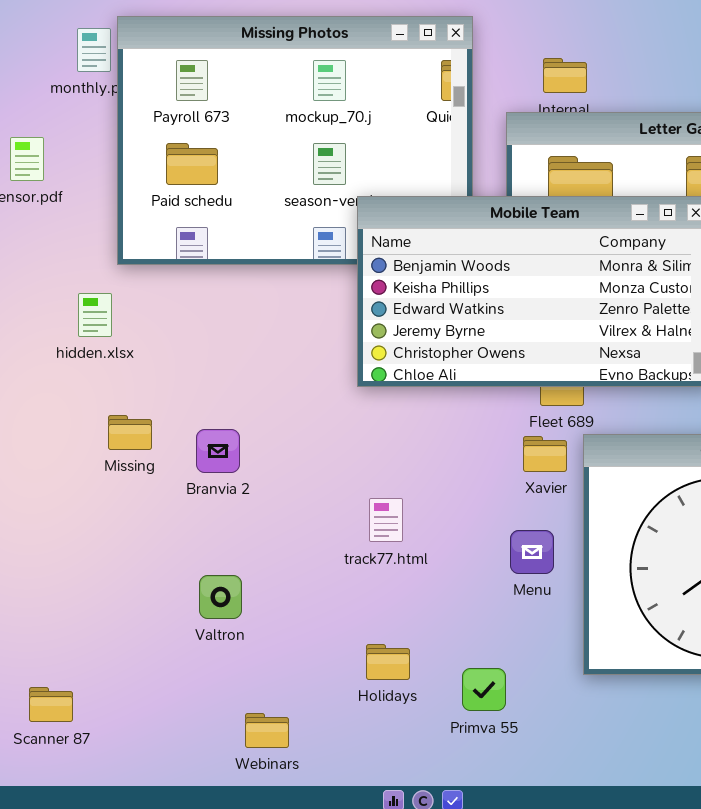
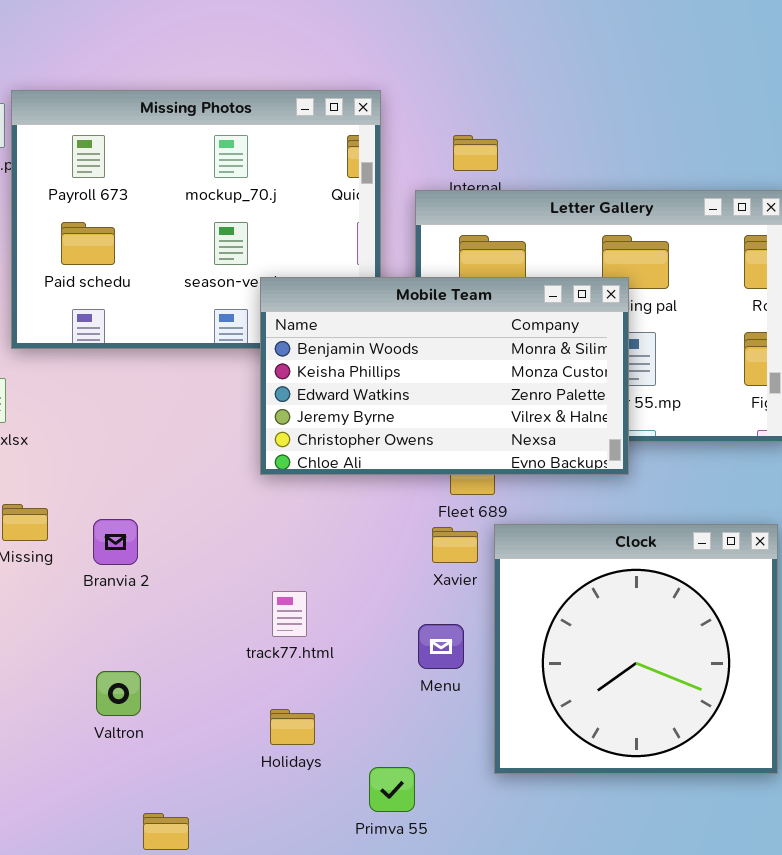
Holidays: [366,644,410,680] -> [270,709,315,745], moved

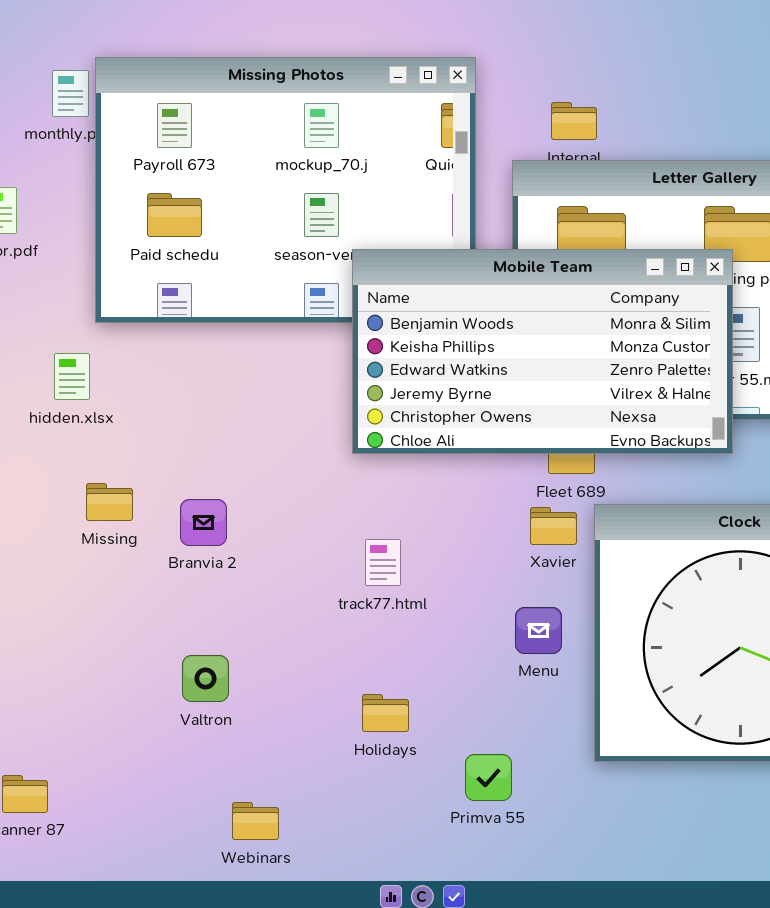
track77.html: [272,591,307,637] -> [365,539,401,586], moved

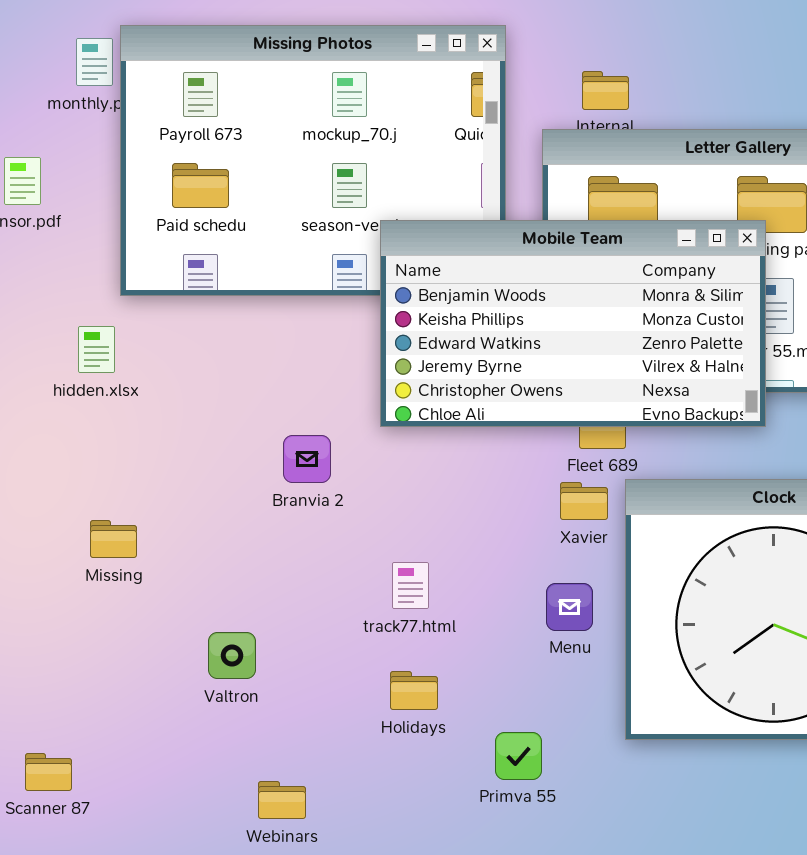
Missing: [86,483,133,521] -> [90,520,137,558], moved
Branvia 2: [180,499,227,546] -> [283,435,331,483], moved
track77.html: [365,539,401,586] -> [392,562,429,609], moved

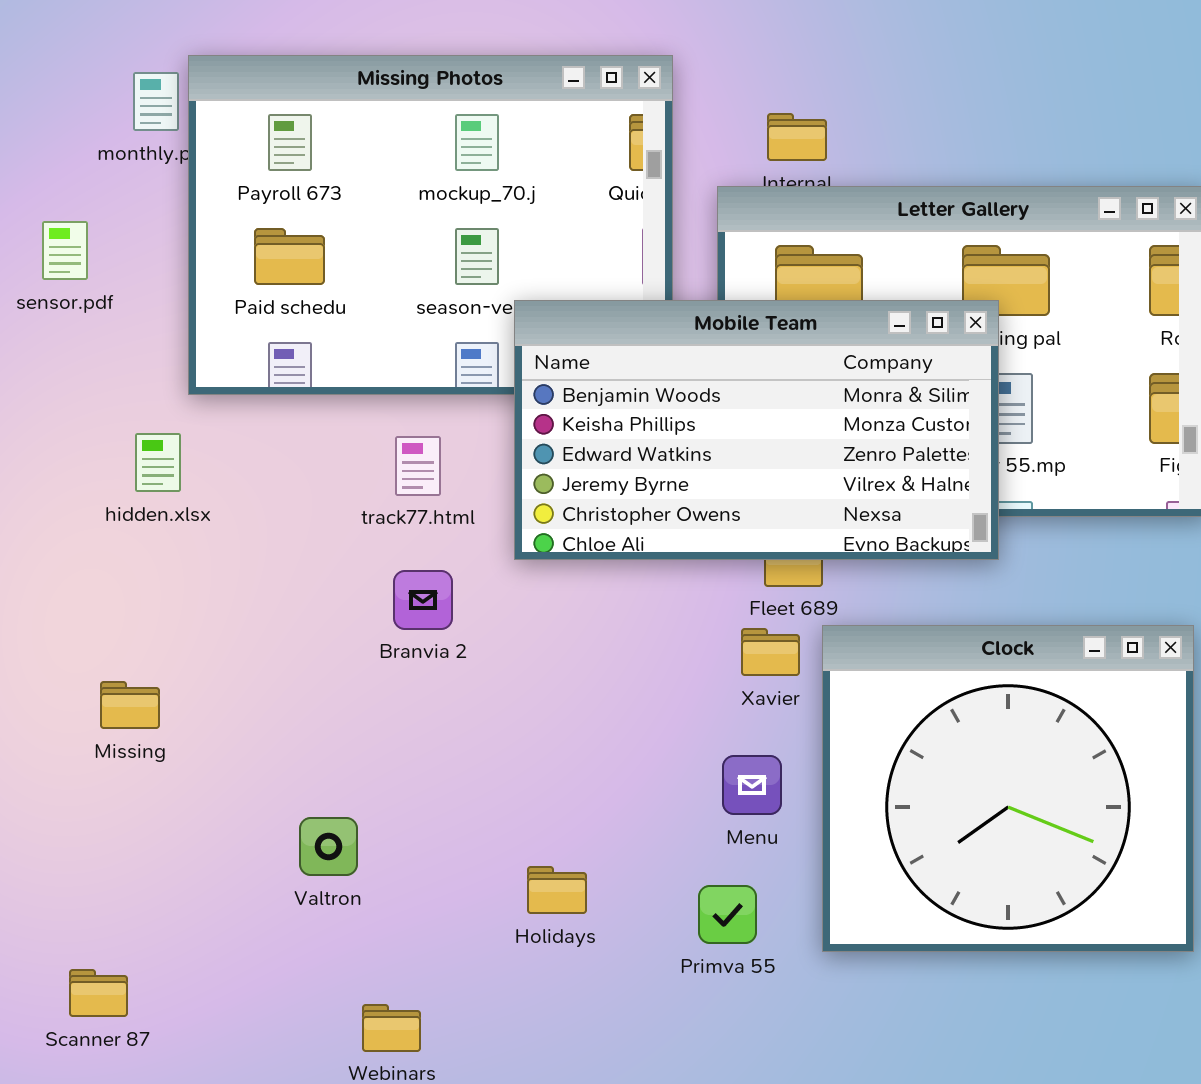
Missing: [90,520,137,558] -> [100,681,160,729], moved
track77.html: [392,562,429,609] -> [395,436,441,496], moved
Primva 55: [495,732,542,780] -> [698,885,757,944], moved

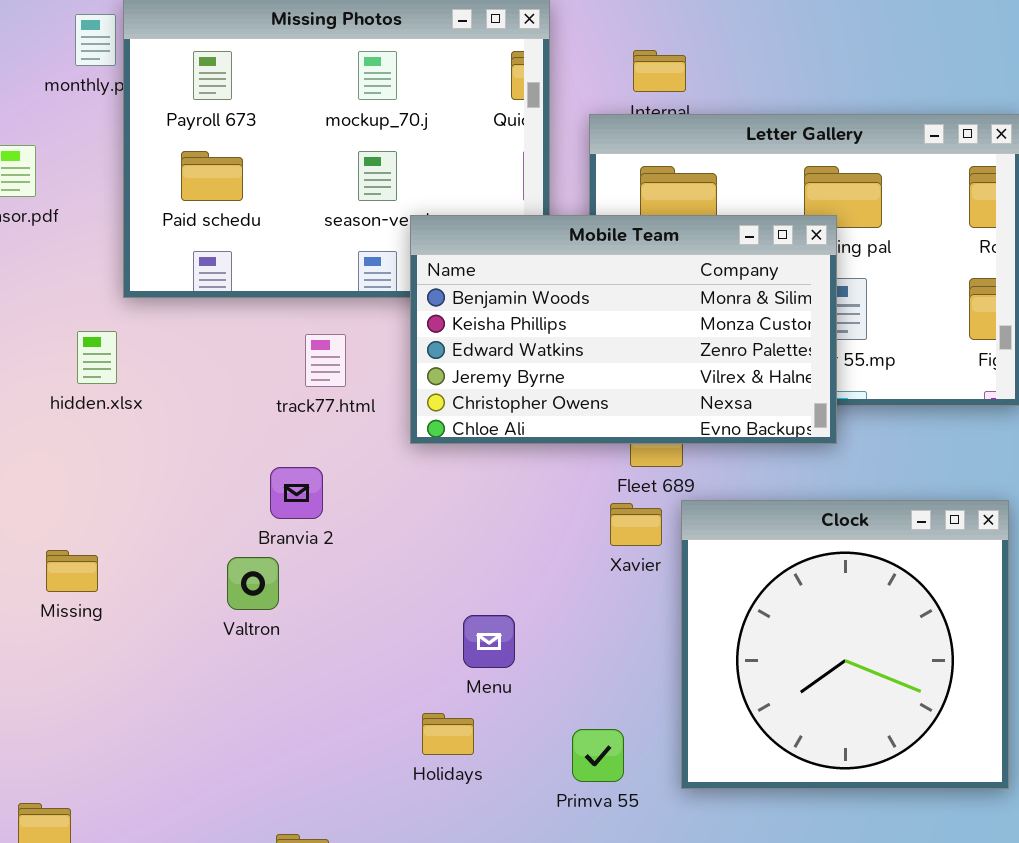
Branvia 2: [393,570,453,630] -> [270,467,323,519], moved
Menu: [722,755,782,815] -> [463,615,515,668], moved
Valtron: [299,817,358,876] -> [227,557,279,610], moved

